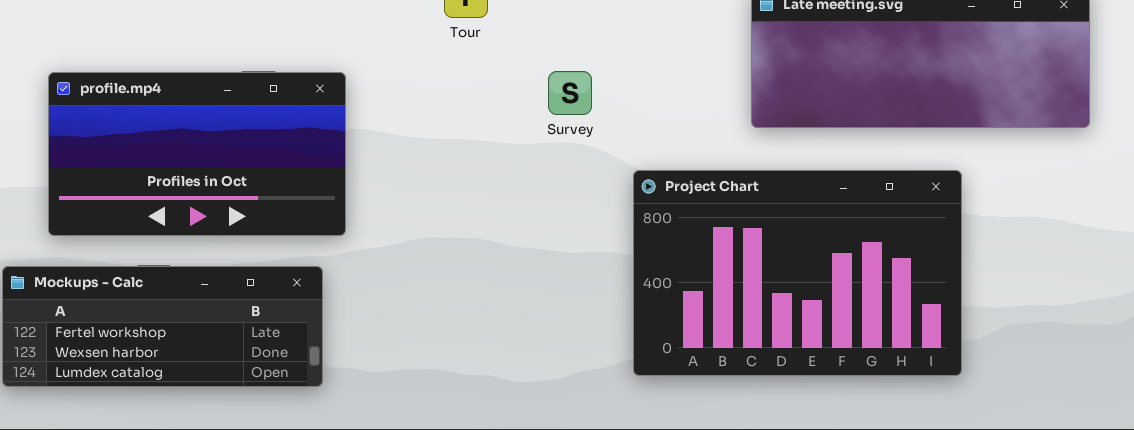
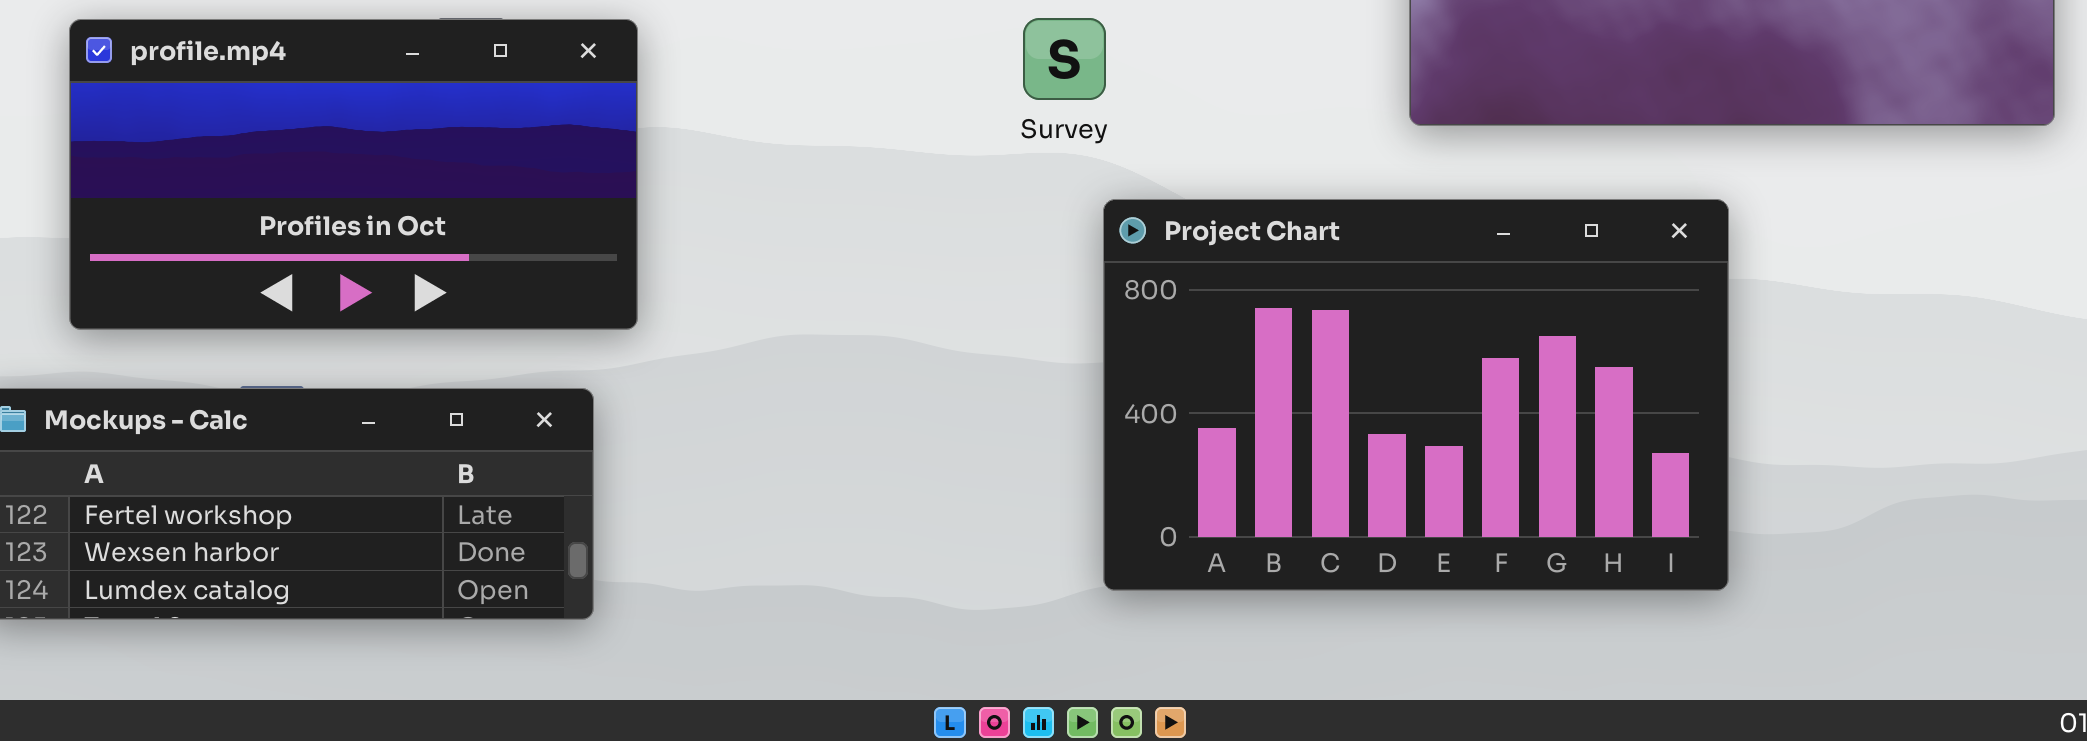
Project Chart: [633,170,962,376] -> [1103,199,1729,591], moved

